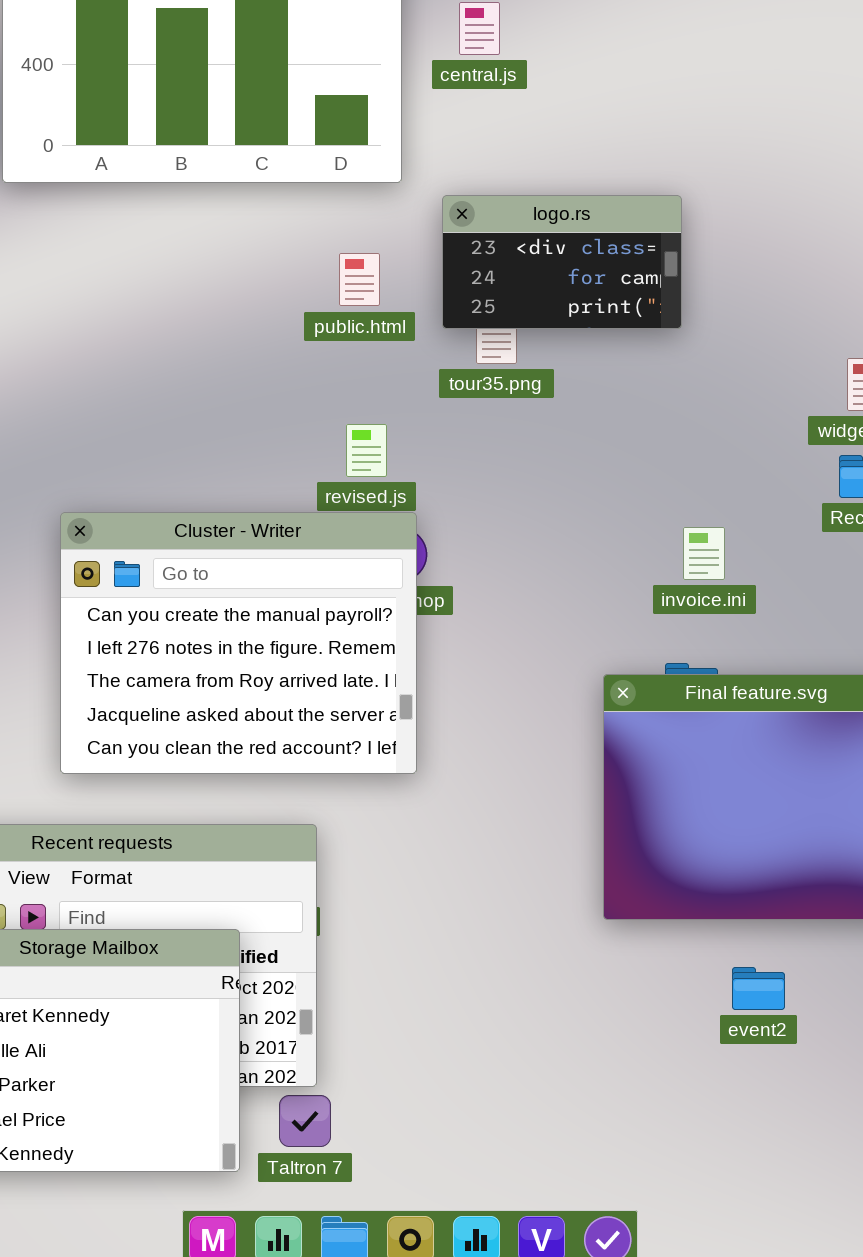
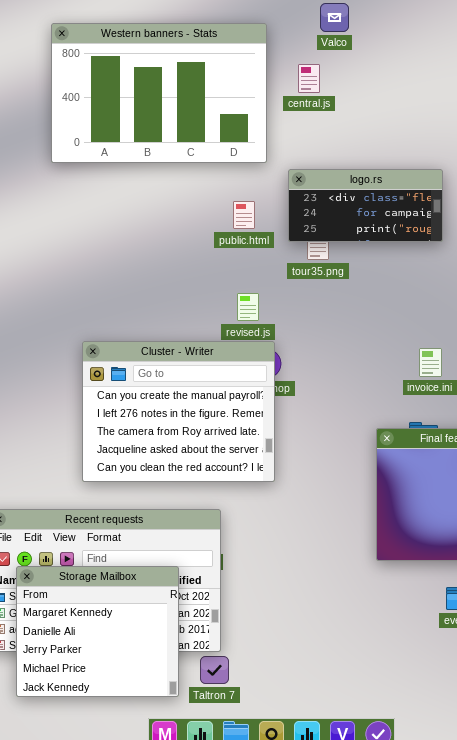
logo.rs: [442,195,682,329] -> [288,169,443,242], resized

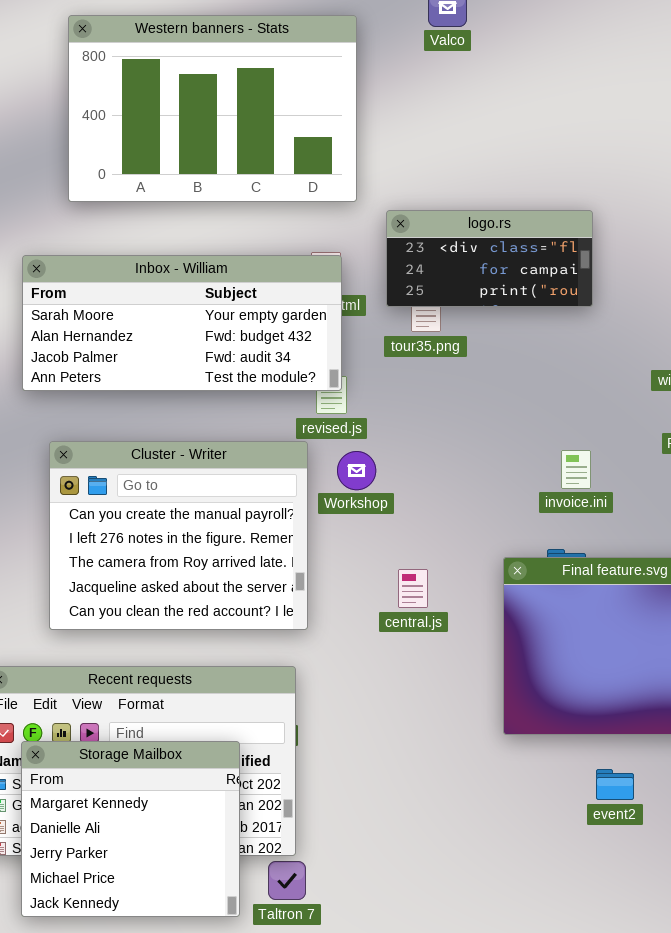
central.js: [298,64,320,93] -> [398,569,428,608], moved
Inbox - William: none -> [22,255,342,391], opened
Cluster - Writer: [82,341,275,482] -> [49,441,308,630], moved

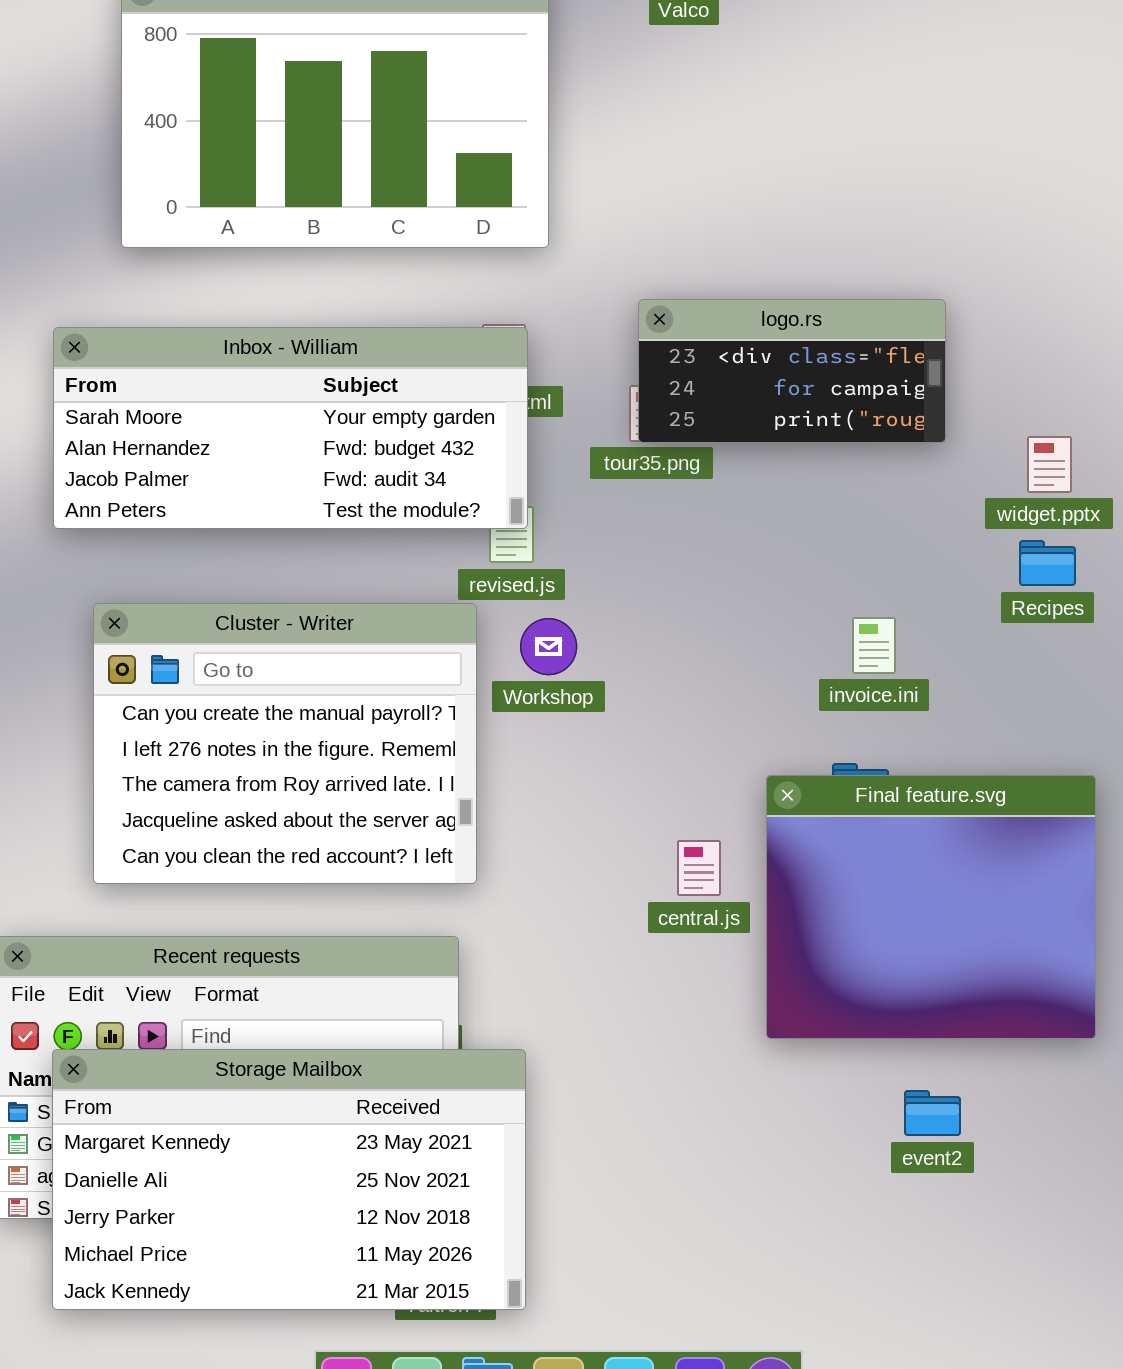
logo.rs: [386,210,593,307] -> [638,299,946,443], moved
central.js: [398,569,428,608] -> [677,840,721,896], moved
Storage Mailbox: [21,741,240,917] -> [52,1049,526,1310], resized

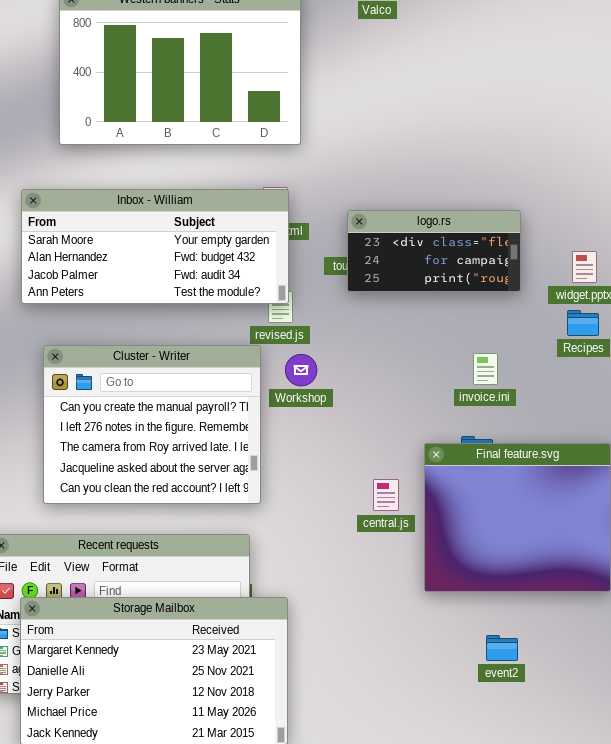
logo.rs: [638,299,946,443] -> [347,210,521,292], moved
event2: [904,1090,961,1136] -> [486,635,518,661], moved

